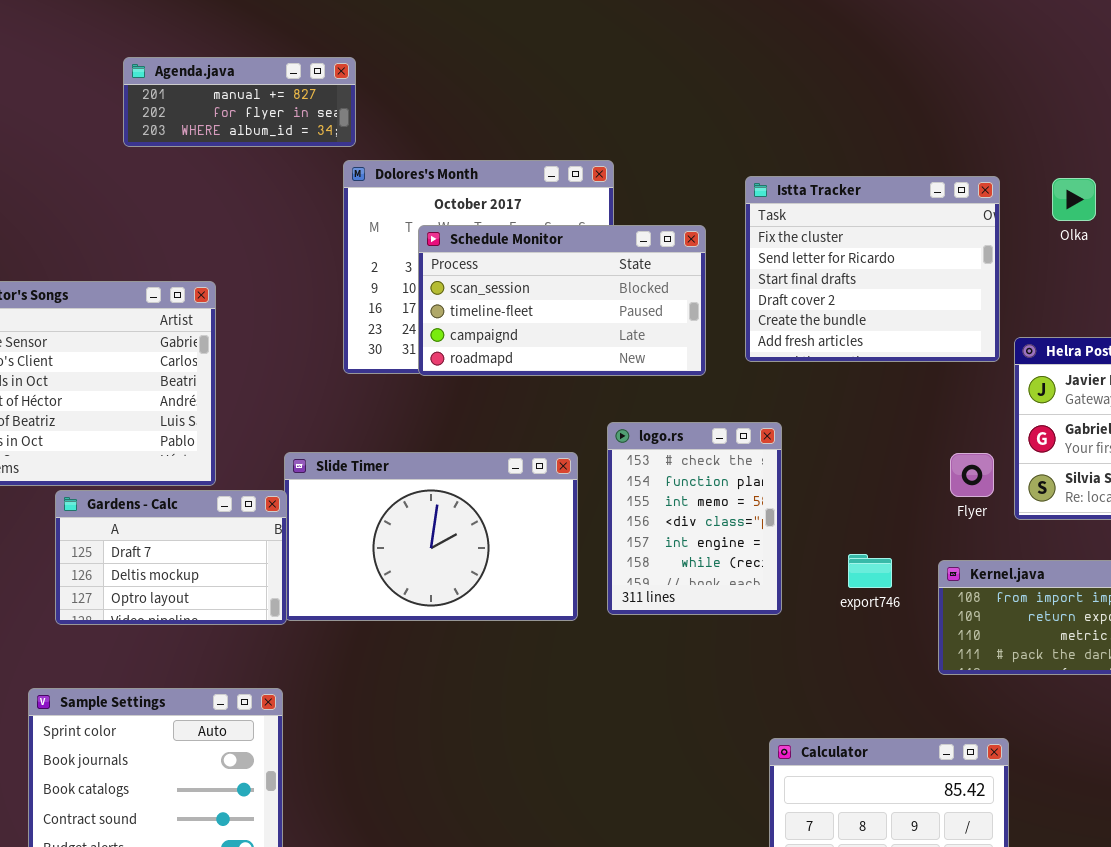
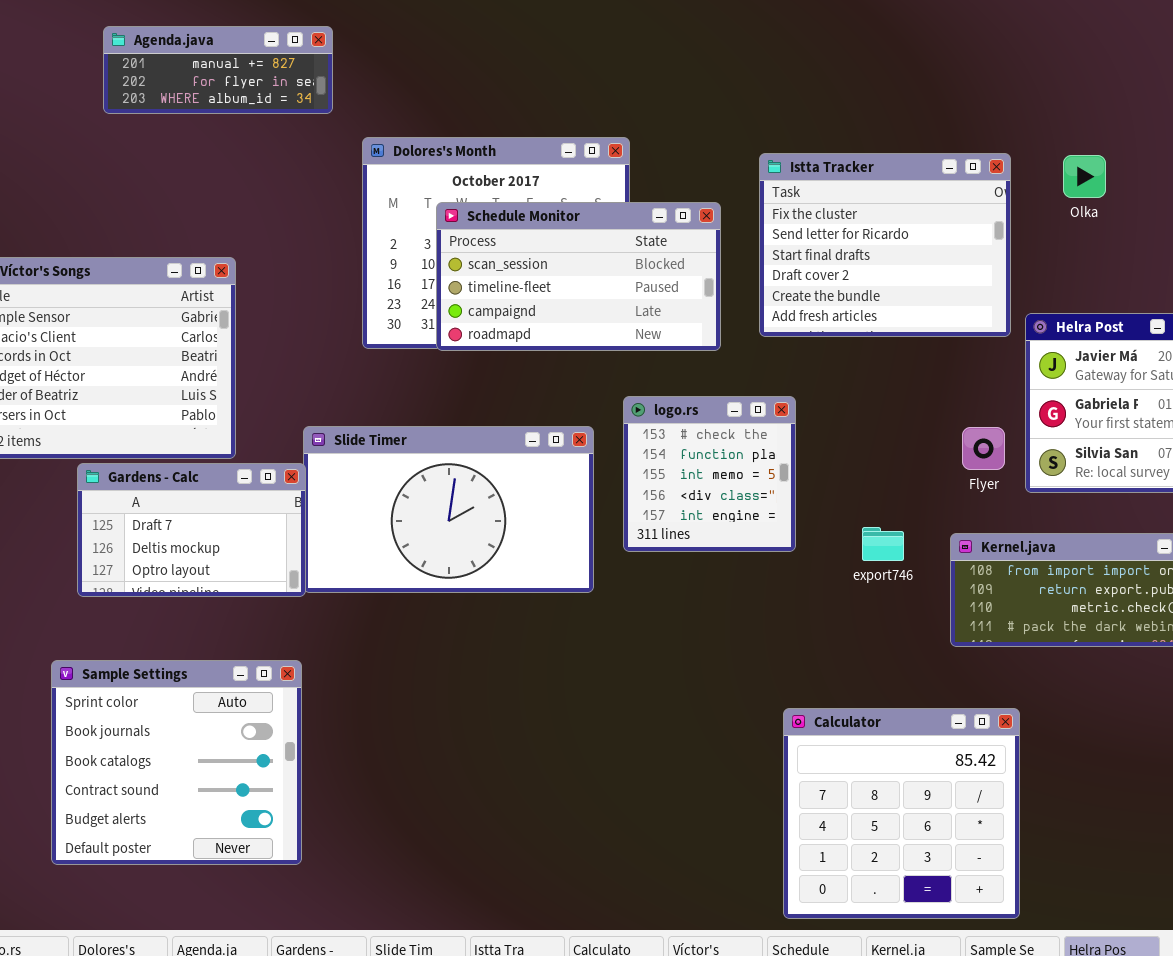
Agenda.java: [123,57,356,147] -> [103,26,333,114], moved
logo.rs: [607,422,782,615] -> [623,396,796,552], resized

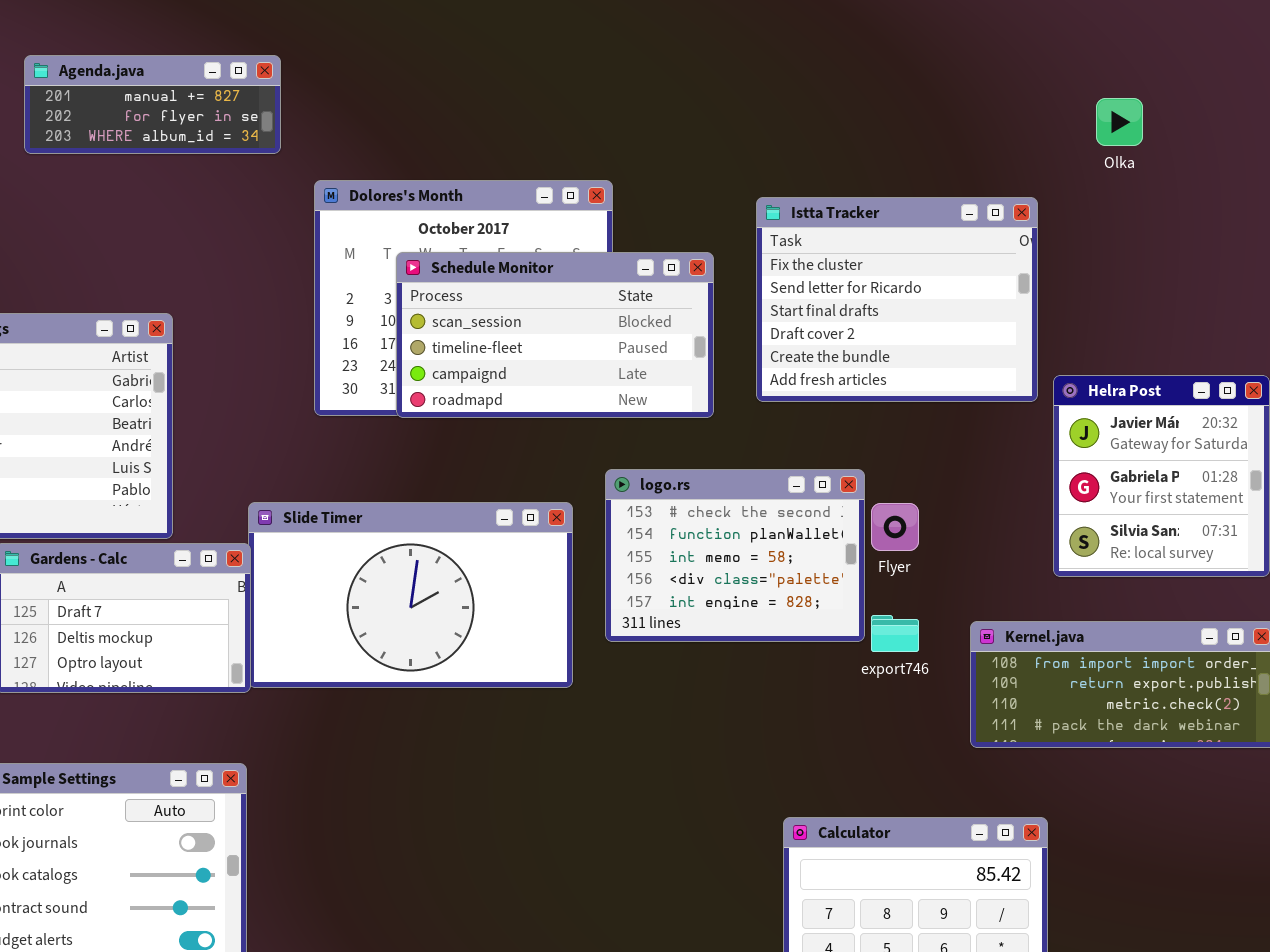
Olka: [1063,155,1106,198] -> [1096,98,1143,146], moved
logo.rs: [623,396,796,552] -> [605,469,865,642], resized
Flyer: [962,427,1005,470] -> [871,503,919,551], moved

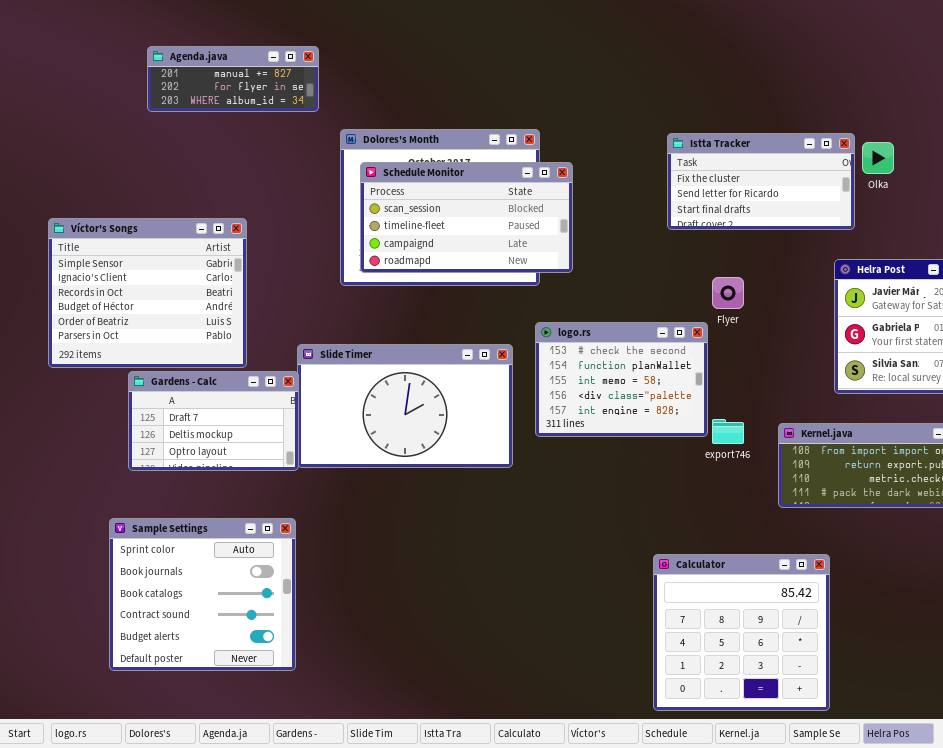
Olka: [1096,98,1143,146] -> [862,142,894,174], moved
Istta Tracker: [756,197,1038,402] -> [667,133,855,230], moved, resized
Schedule Monitor: [396,252,714,418] -> [360,162,573,273], moved
Flyer: [871,503,919,551] -> [712,277,744,309], moved

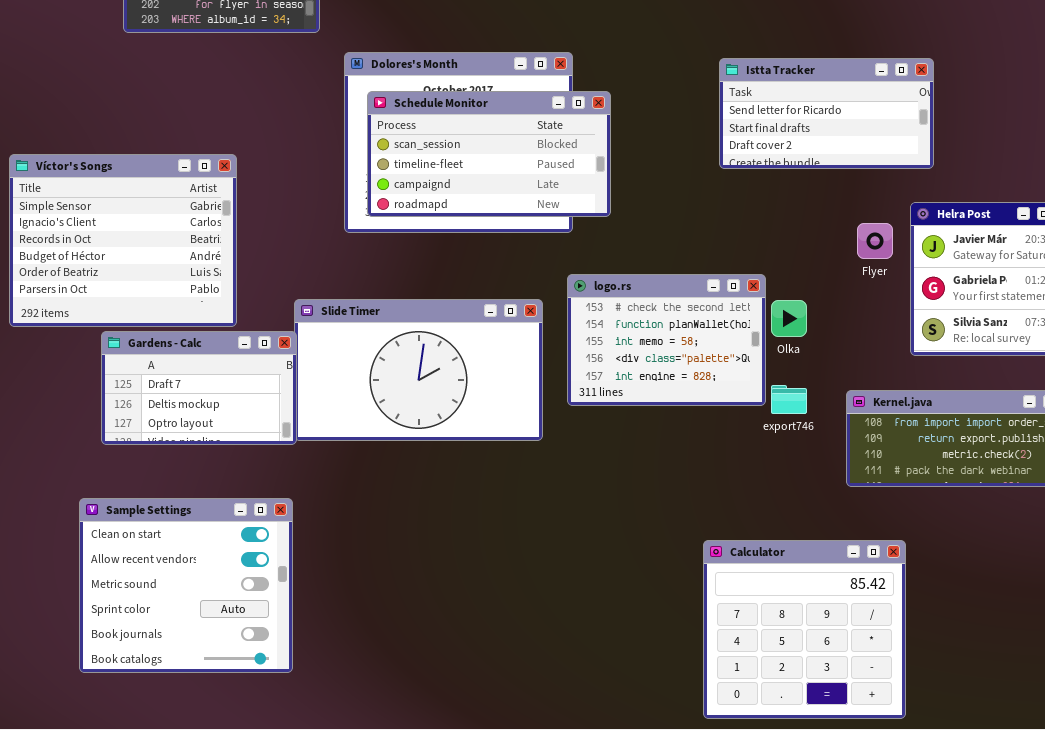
Istta Tracker: [667,133,855,230] -> [719,58,934,169], scrolled down 1 row
Olka: [862,142,894,174] -> [771,300,807,337], moved
Flyer: [712,277,744,309] -> [857,223,893,259], moved
Sample Settings: [109,518,296,671] -> [79,498,293,673], scrolled up 3 rows

